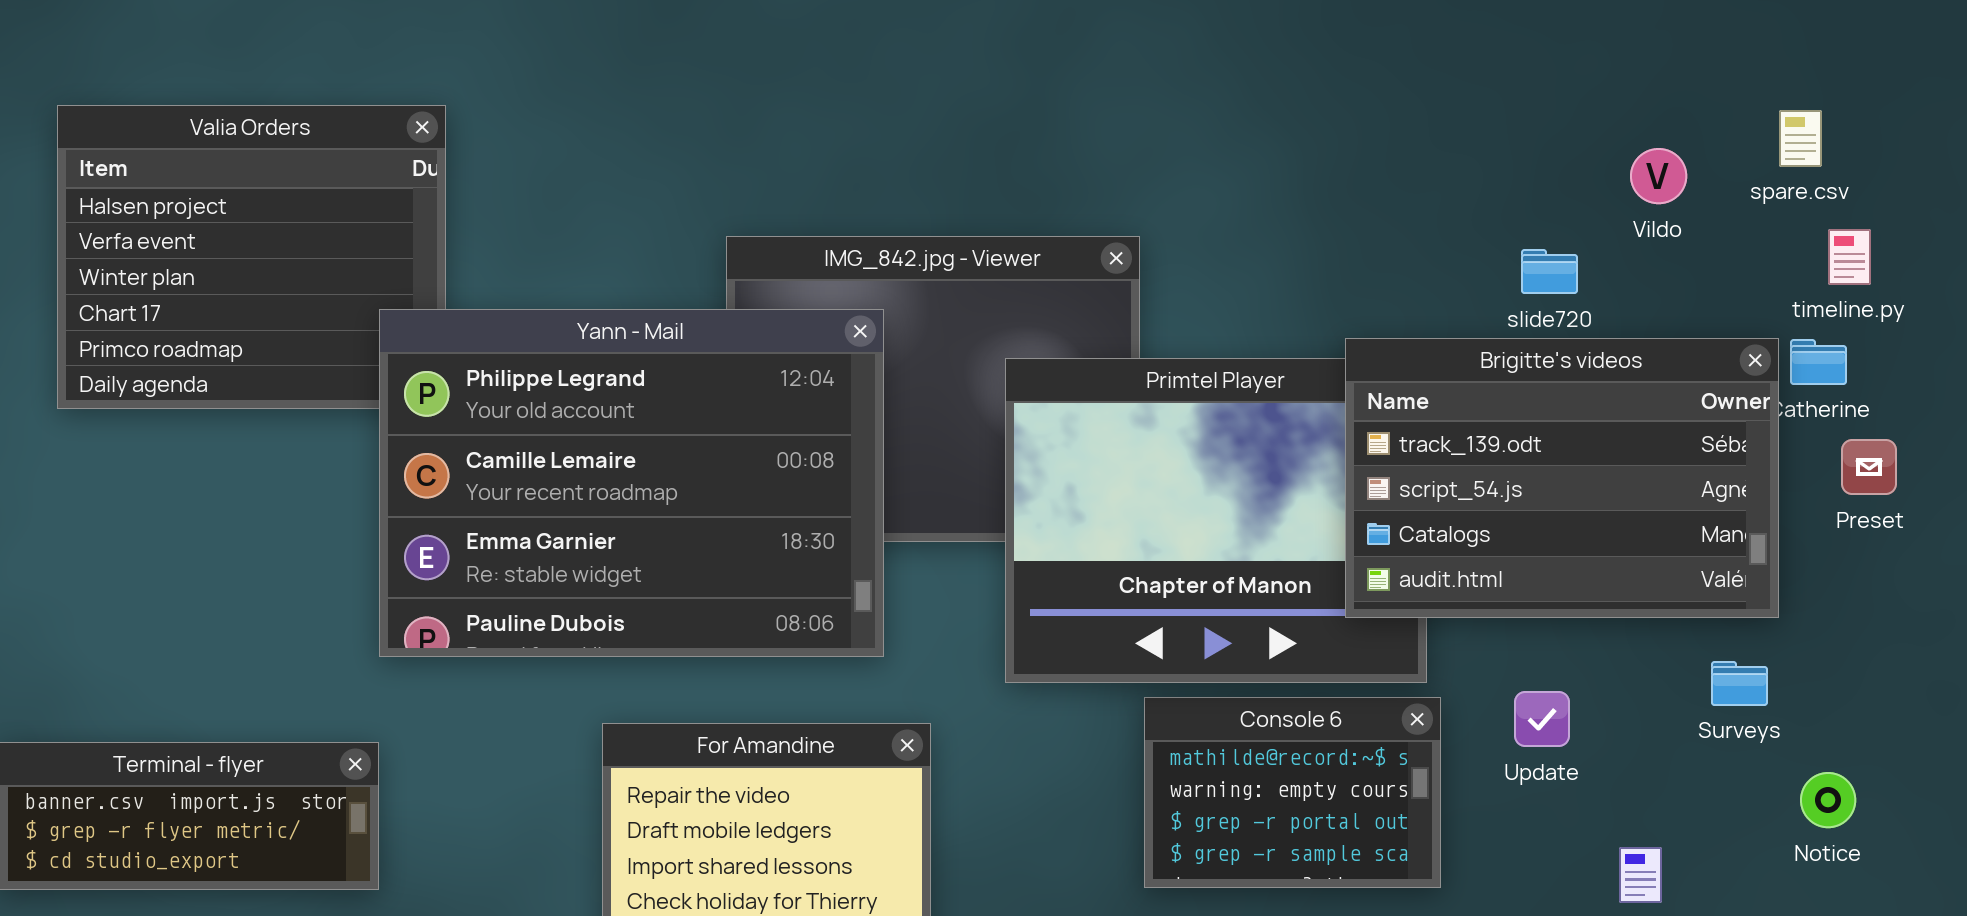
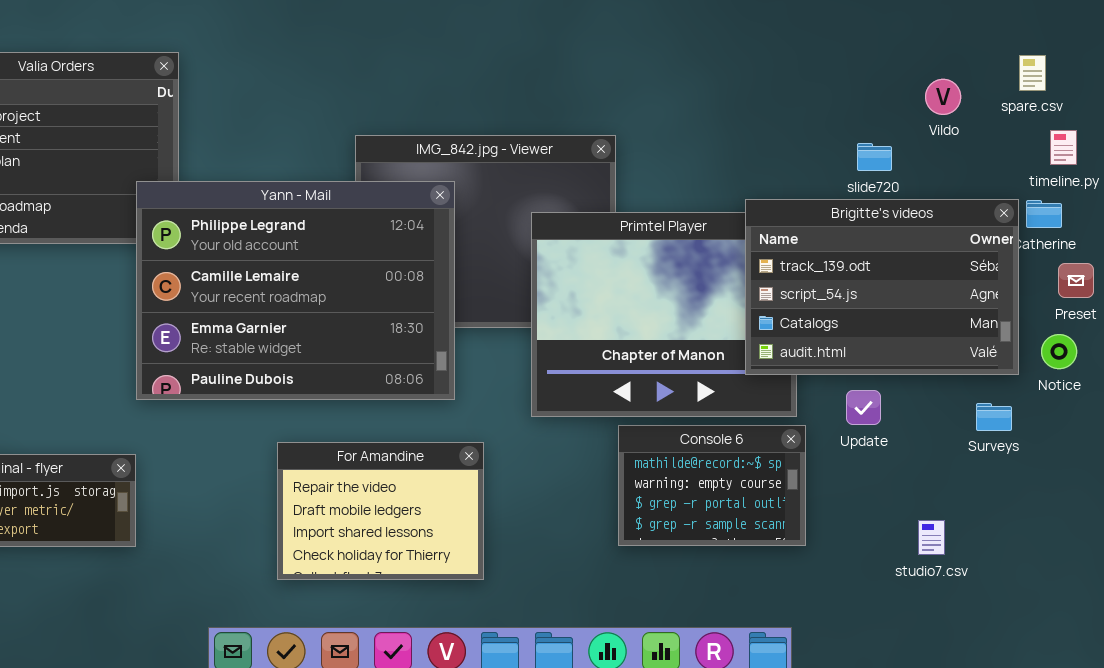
Update: [1514,691,1570,747] -> [846,390,881,425], moved
Notice: [1800,772,1856,828] -> [1041,334,1077,369], moved

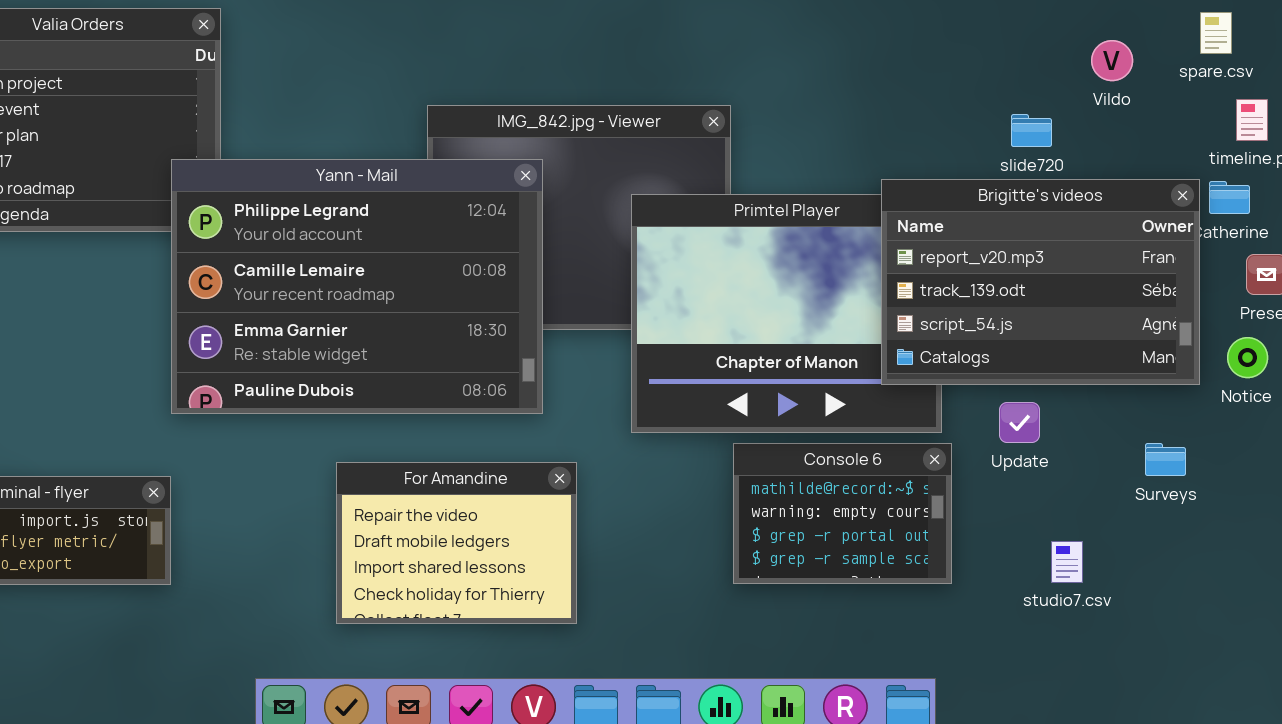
Brigitte's videos: [745,199,1019,375] -> [881,179,1200,385], scrolled up 1 row
Surveys: [976,403,1012,431] -> [1145,443,1186,476], moved
studio7.csv: [918,520,945,555] -> [1051,541,1083,583], moved

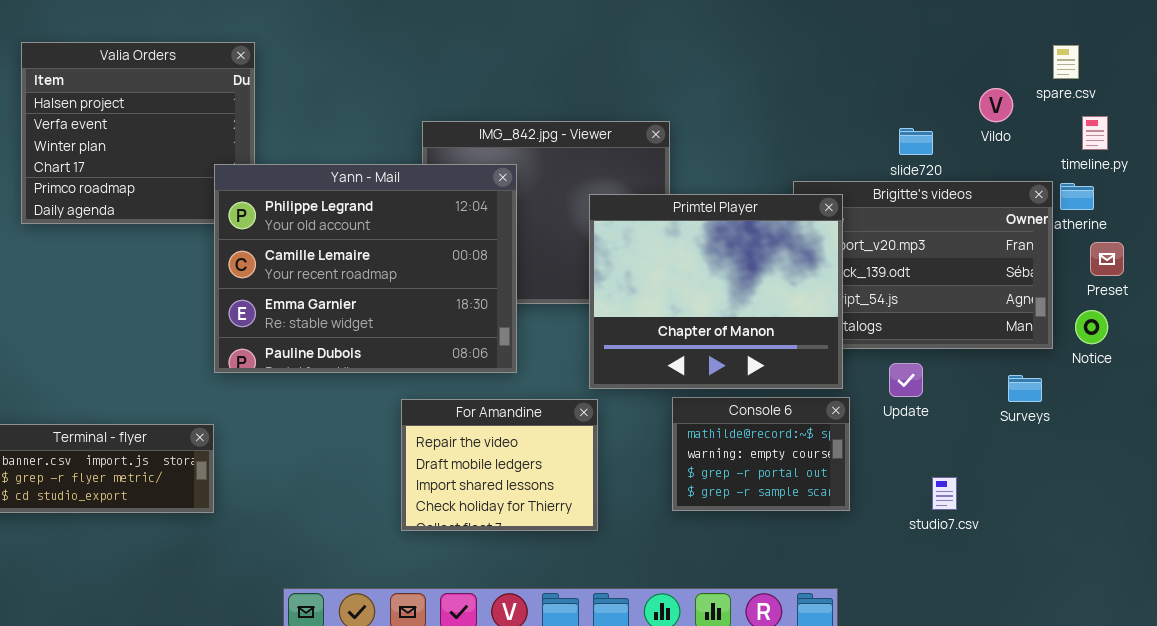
Vildo: [1091,40,1133,81] -> [979,88,1013,122], moved
Primtel Player: [631,194,942,433] -> [589,194,843,389], raised
Surveys: [1145,443,1186,476] -> [1008,375,1042,402], moved
For Amandine: [336,462,577,624] -> [401,399,598,531], moved

